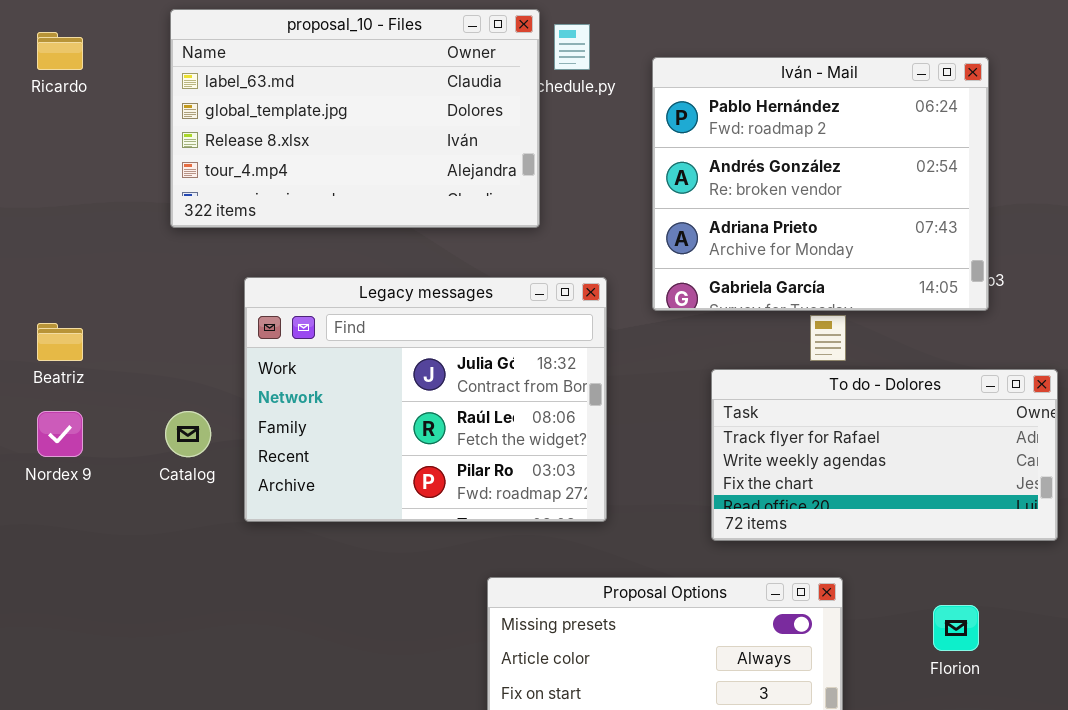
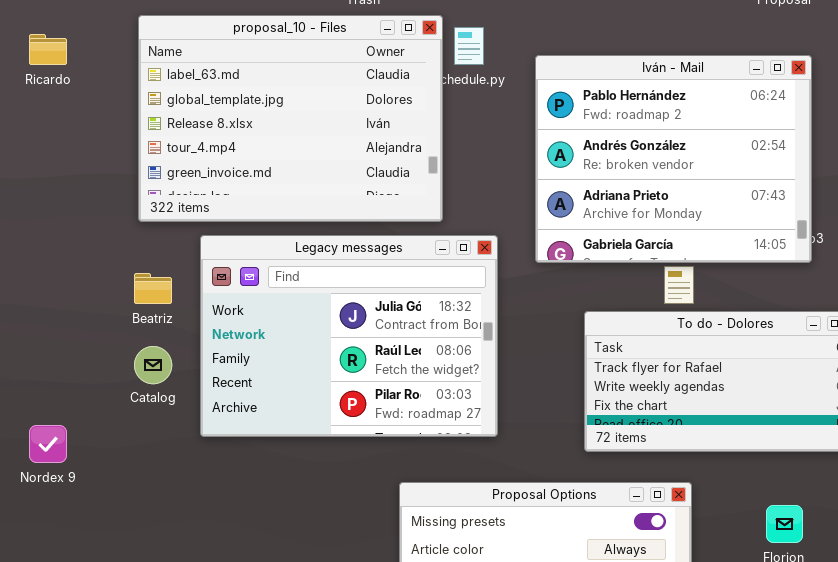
proposal_10 - Files: [170,9,540,228] -> [138,15,443,222], resized
Beatriz: [37,323,83,361] -> [134,273,172,304], moved
Nordex 9: [37,411,83,457] -> [29,425,67,463], moved

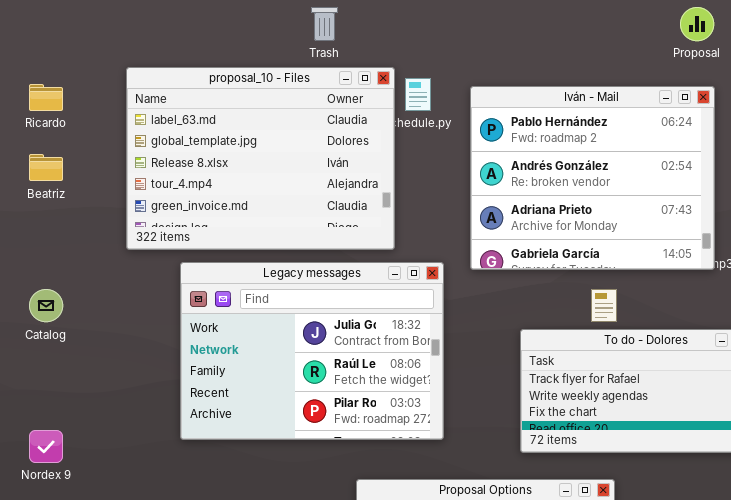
Iván - Mail: [535,55,812,263] -> [470,86,715,270], moved
Beatriz: [134,273,172,304] -> [29,154,63,181], moved
Catalog: [134,346,172,384] -> [29,289,63,322], moved

